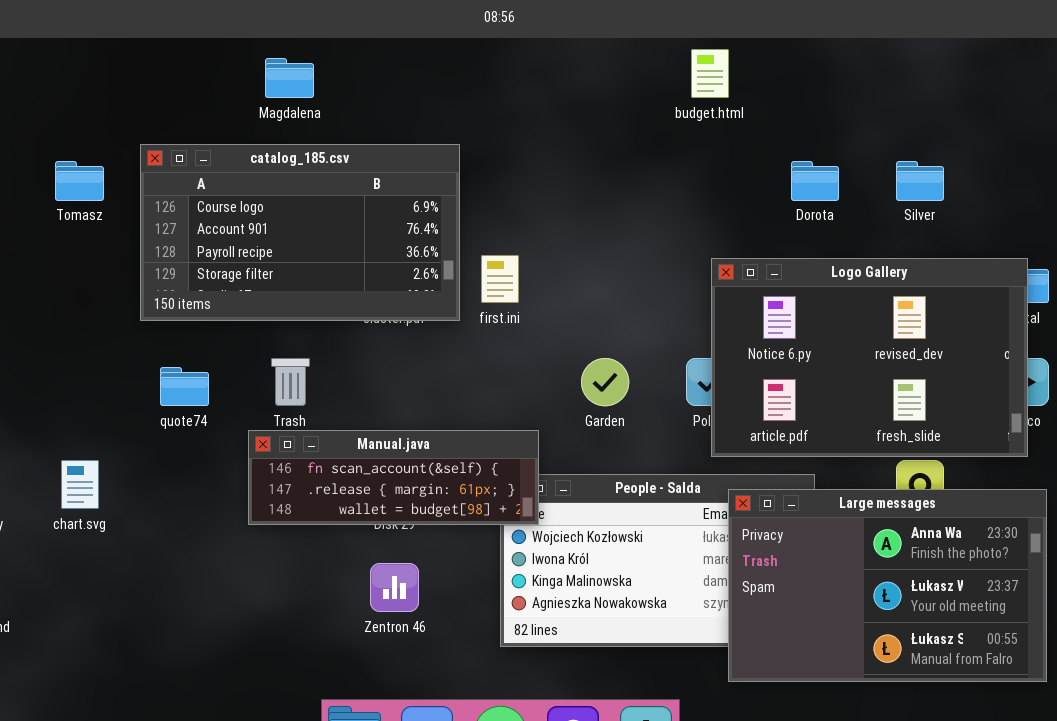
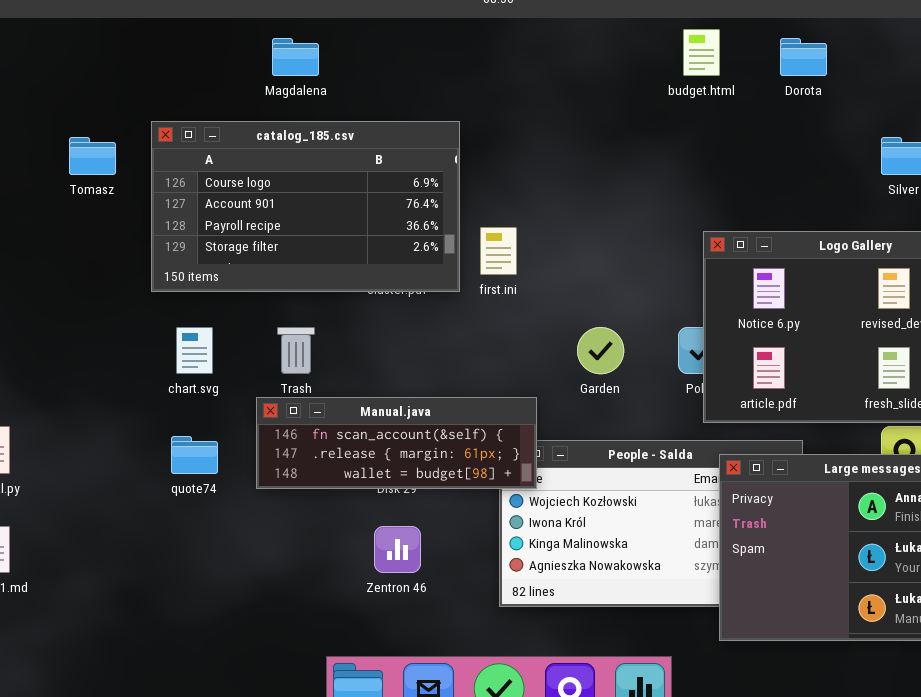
Dorota: [791,161,839,201] -> [780,38,827,76], moved
quote74: [160,367,209,406] -> [171,436,218,474], moved
chart.svg: [61,460,99,509] -> [176,327,213,374], moved

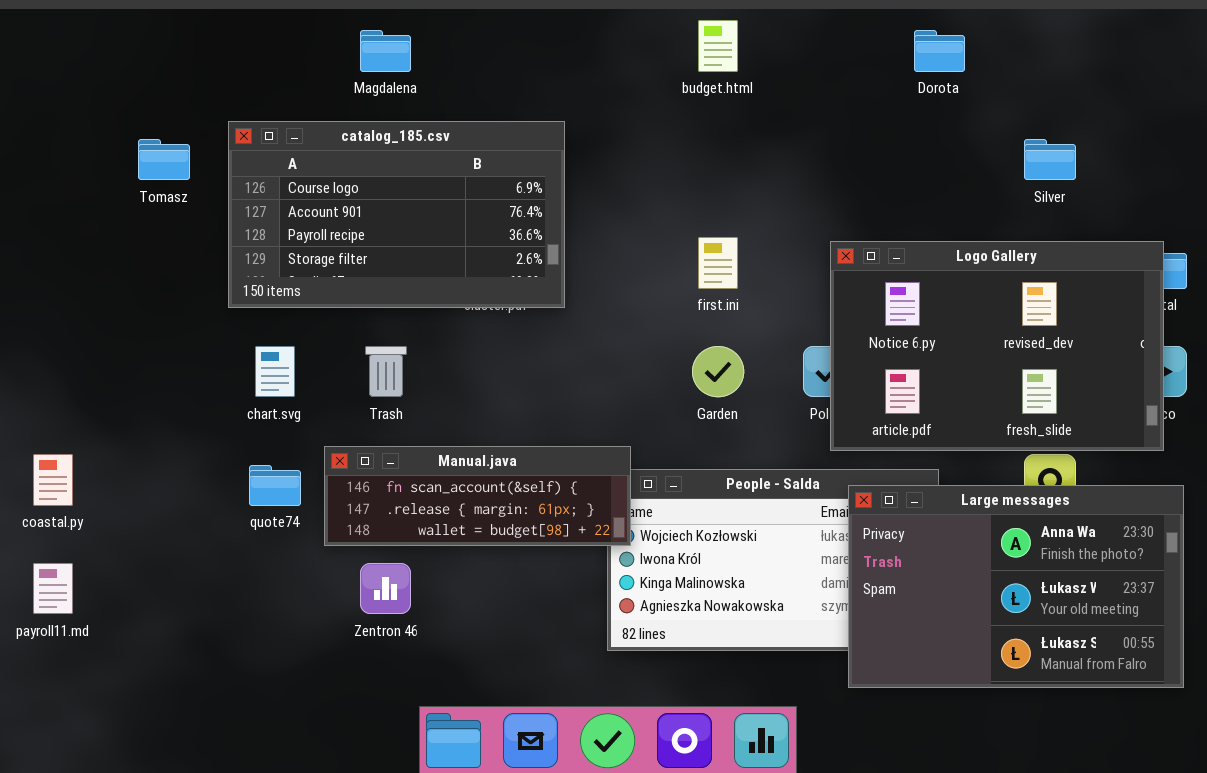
budget.html: [683,29,720,76] -> [698,20,738,72], moved
first.ini: [480,227,517,275] -> [698,237,738,289], moved
Manual.java: [256,397,537,489] -> [324,446,631,546], moved
Zentron 46: [374,526,421,573] -> [360,563,411,614], moved

